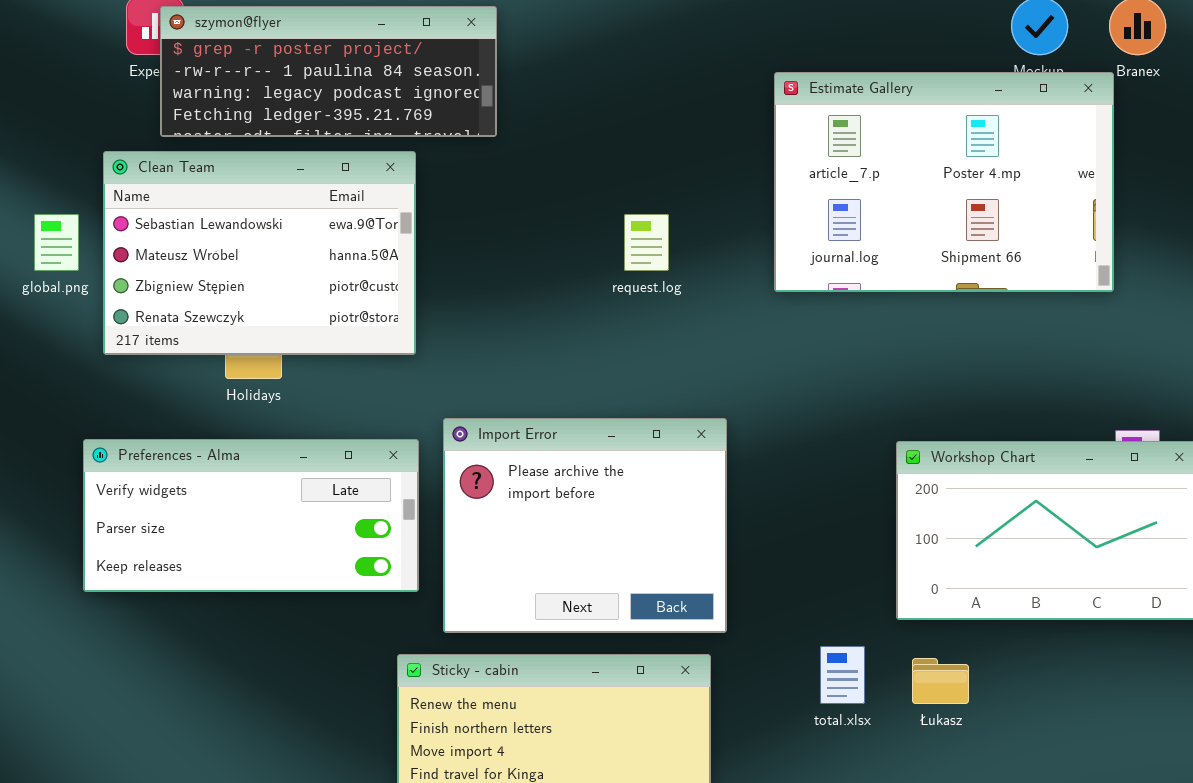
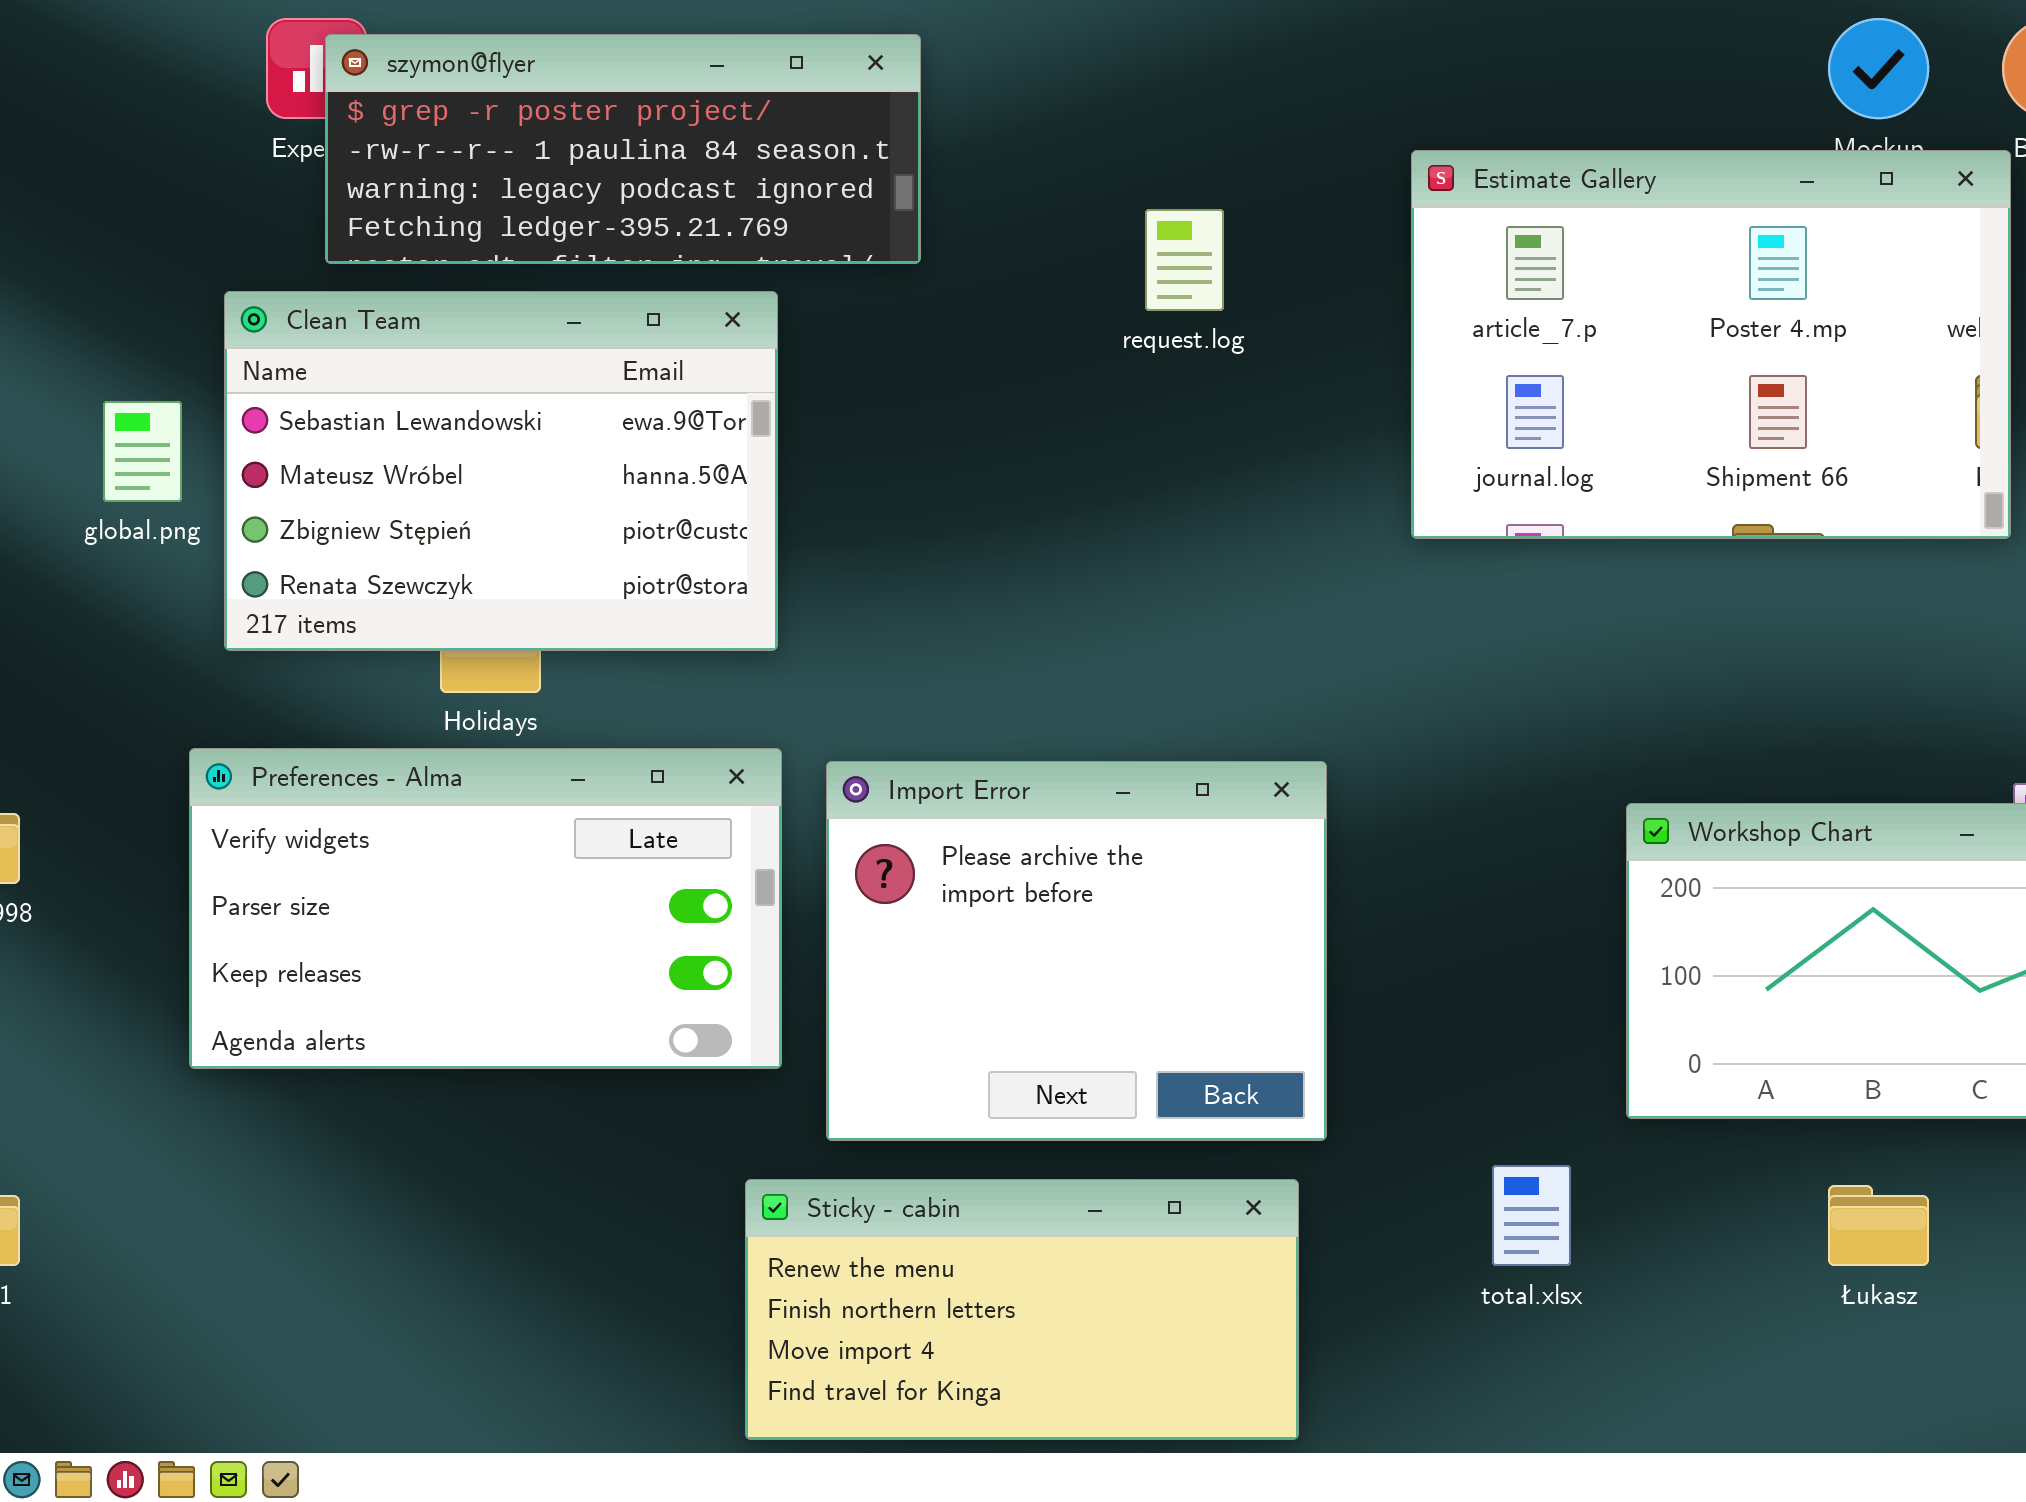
request.log: [624,214,669,271] -> [1145,209,1224,311], moved
Preferences - Alma: [83,439,419,592] -> [189,748,782,1069], resized
Łukasz: [912,658,969,704] -> [1828,1185,1929,1266], moved

